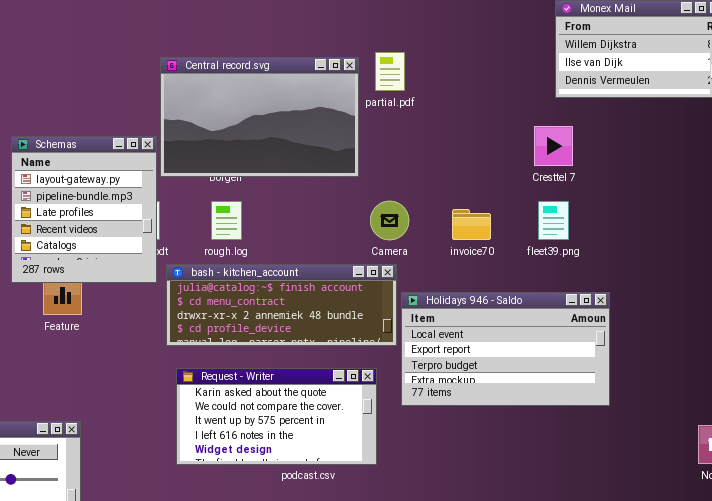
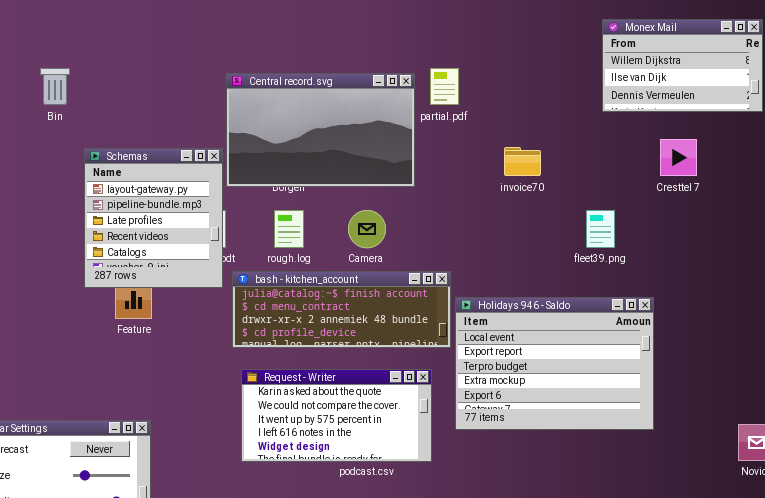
Cresttel 7: [534,126,573,166] -> [660,139,697,176], moved
Camera: [370,201,409,240] -> [348,210,386,248], moved
invoice70: [452,209,491,240] -> [504,147,541,176], moved
Holidays 946 - Saldo: [401,292,610,406] -> [455,297,654,430], resized

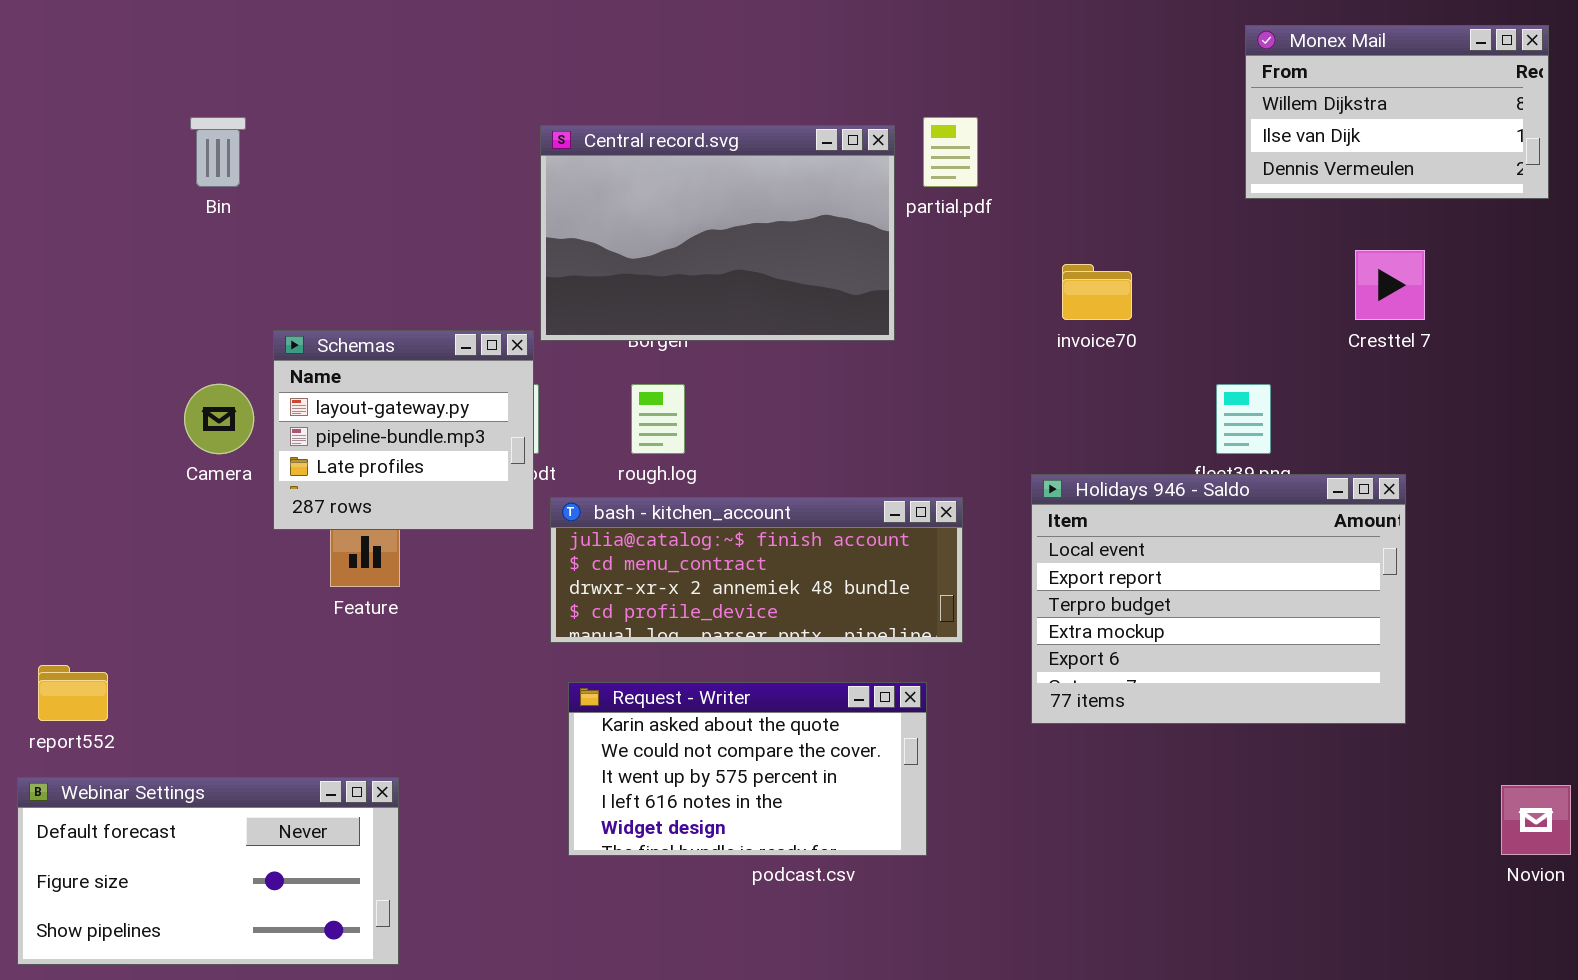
Schemas: [84,148,223,288] -> [273,330,534,530], resized
Camera: [348,210,386,248] -> [184,384,254,454], moved
Holidays 946 - Saldo: [455,297,654,430] -> [1031,474,1406,724], moved

